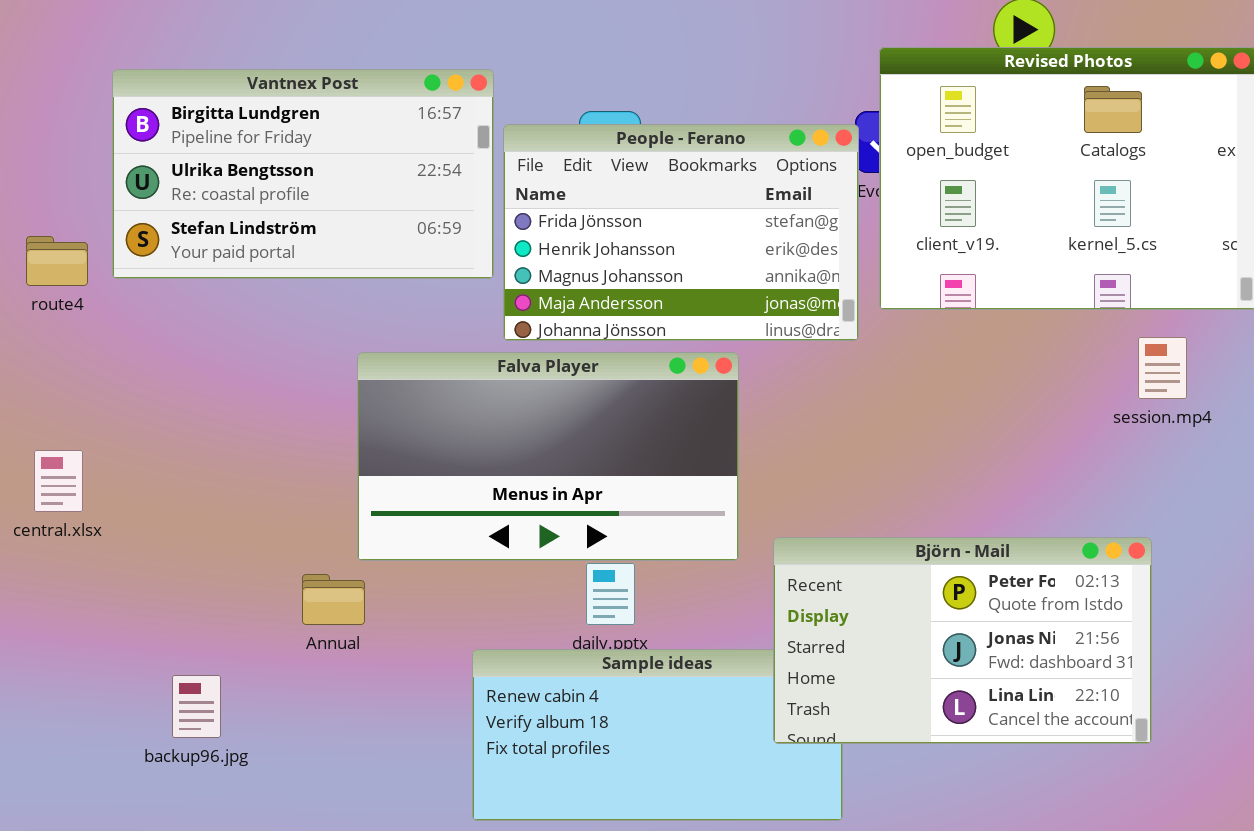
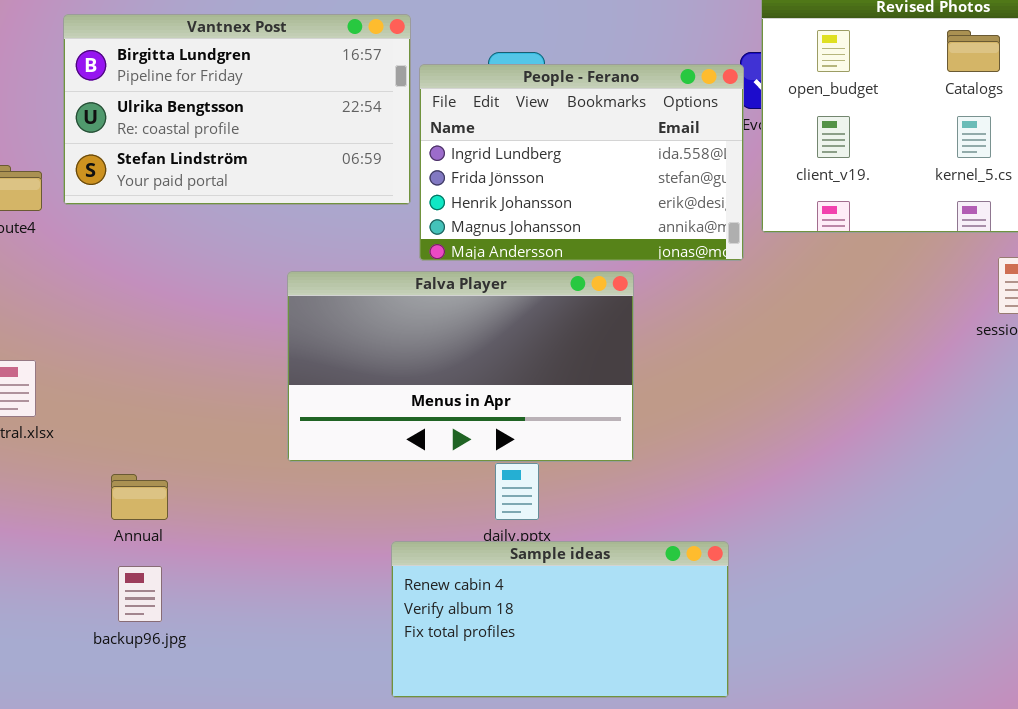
People - Ferano: [503,124,859,341] -> [419,64,744,261], scrolled up 1 row
Björn - Mail: [773,537,1152,744] -> none, closed
Annual: [302,574,365,625] -> [111,474,168,520], moved

